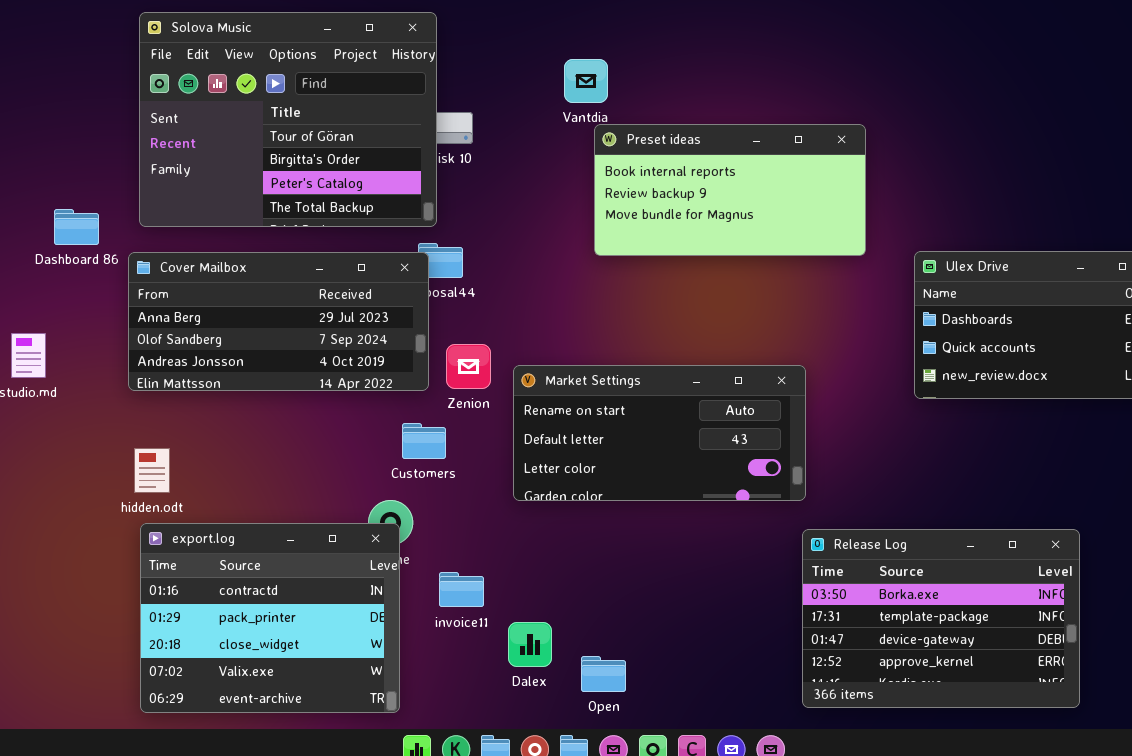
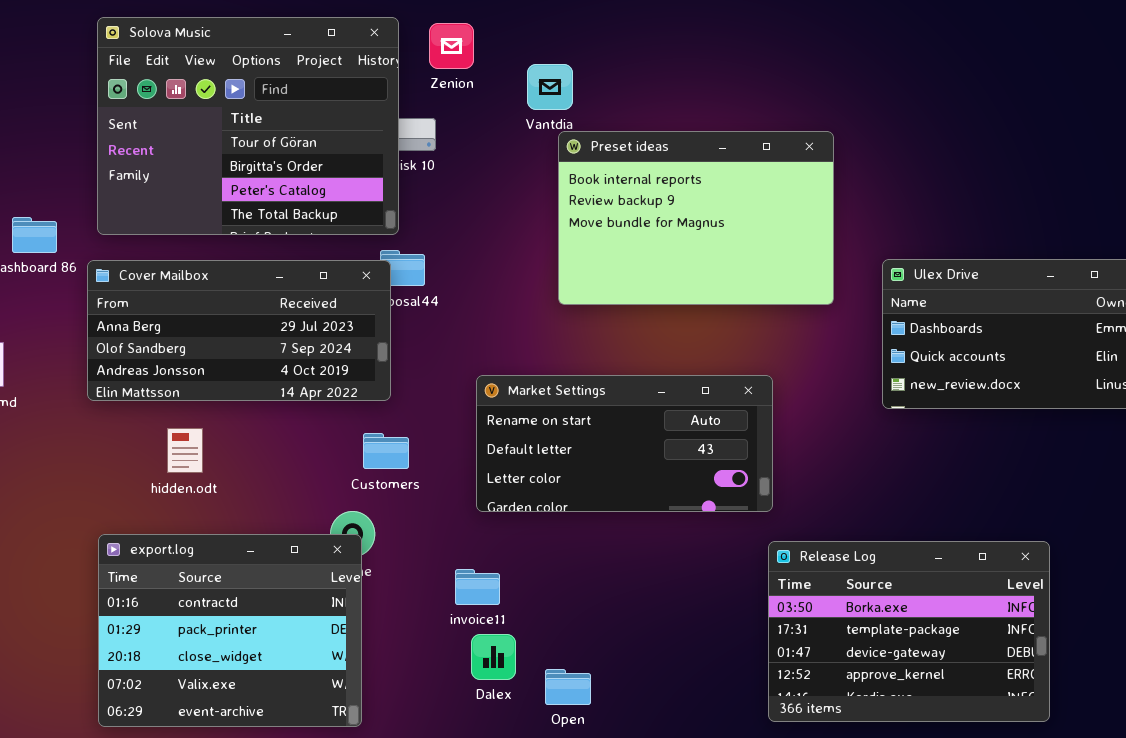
Preset ideas: [594,124,866,256] -> [558,131,834,305], resized
Zenion: [446,344,491,389] -> [429,23,474,69], moved
hidden.odt: [134,448,170,493] -> [167,428,203,473], moved
invoice11: [439,572,484,607] -> [455,569,500,605], moved

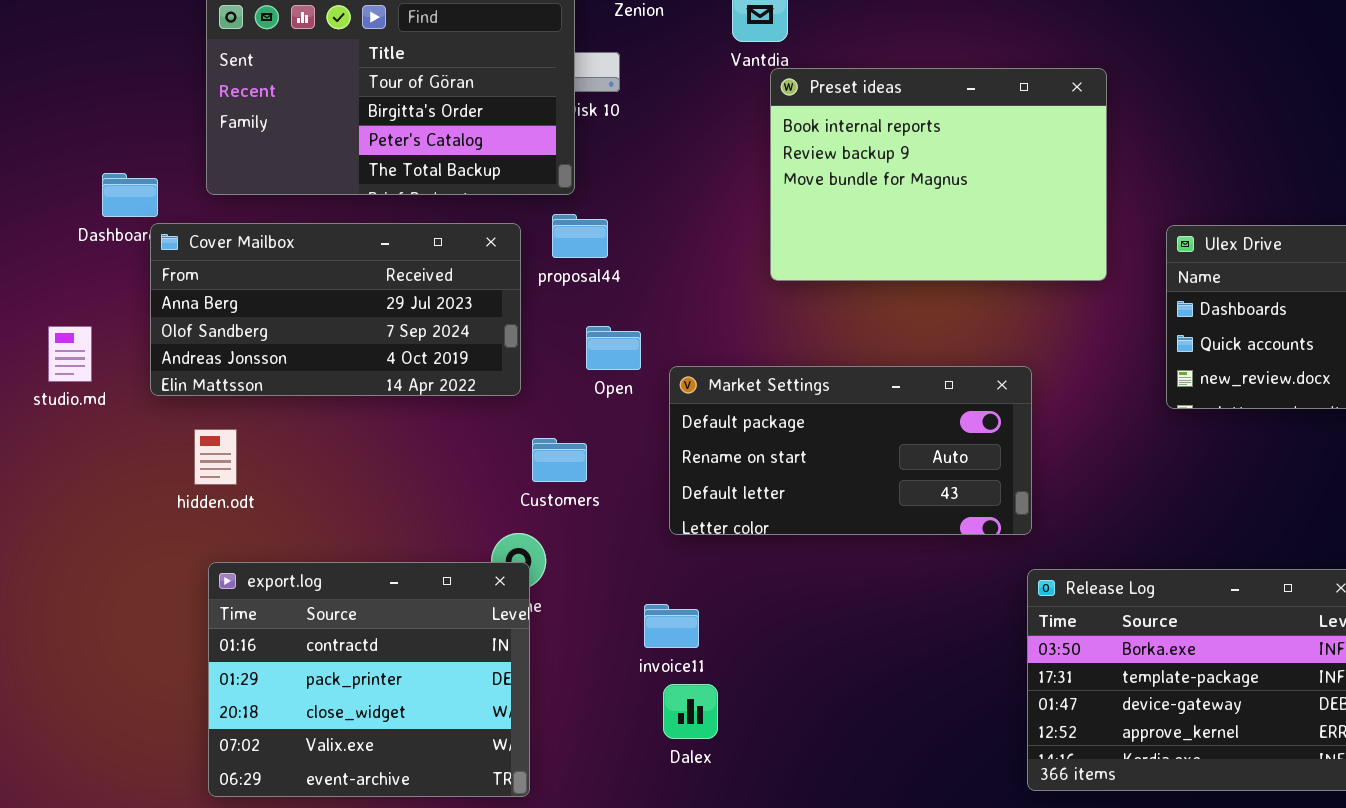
Cover Mailbox: [87,260,391,401] -> [150,223,521,396], moved
Market Settings: [476,375,773,512] -> [669,366,1032,535], scrolled up 1 row
hidden.odt: [167,428,203,473] -> [194,429,237,485], moved
Open: [545,669,591,705] -> [586,326,641,370], moved

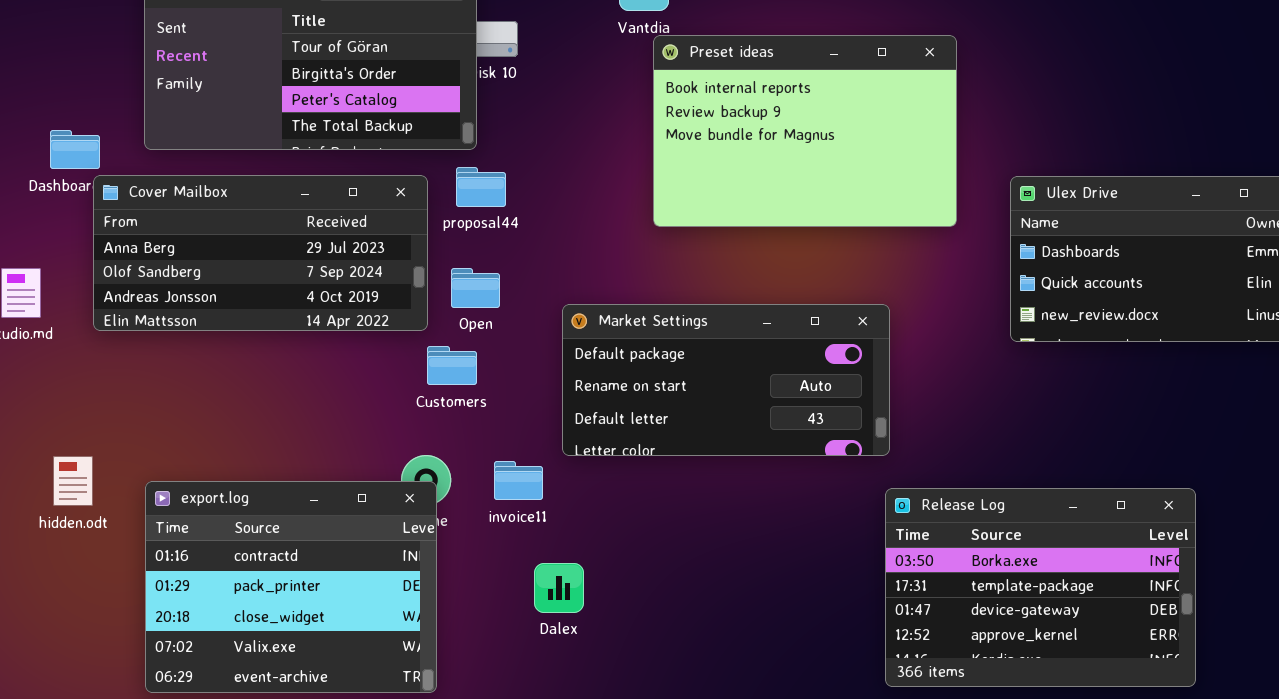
Open: [586,326,641,370] -> [451,268,500,308], moved
hidden.odt: [194,429,237,485] -> [53,456,93,506], moved
Customers: [532,438,587,482] -> [427,346,477,385], moved
invoice11: [644,604,699,648] -> [494,461,543,500], moved
Dalex: [663,684,718,739] -> [534,563,584,613], moved

